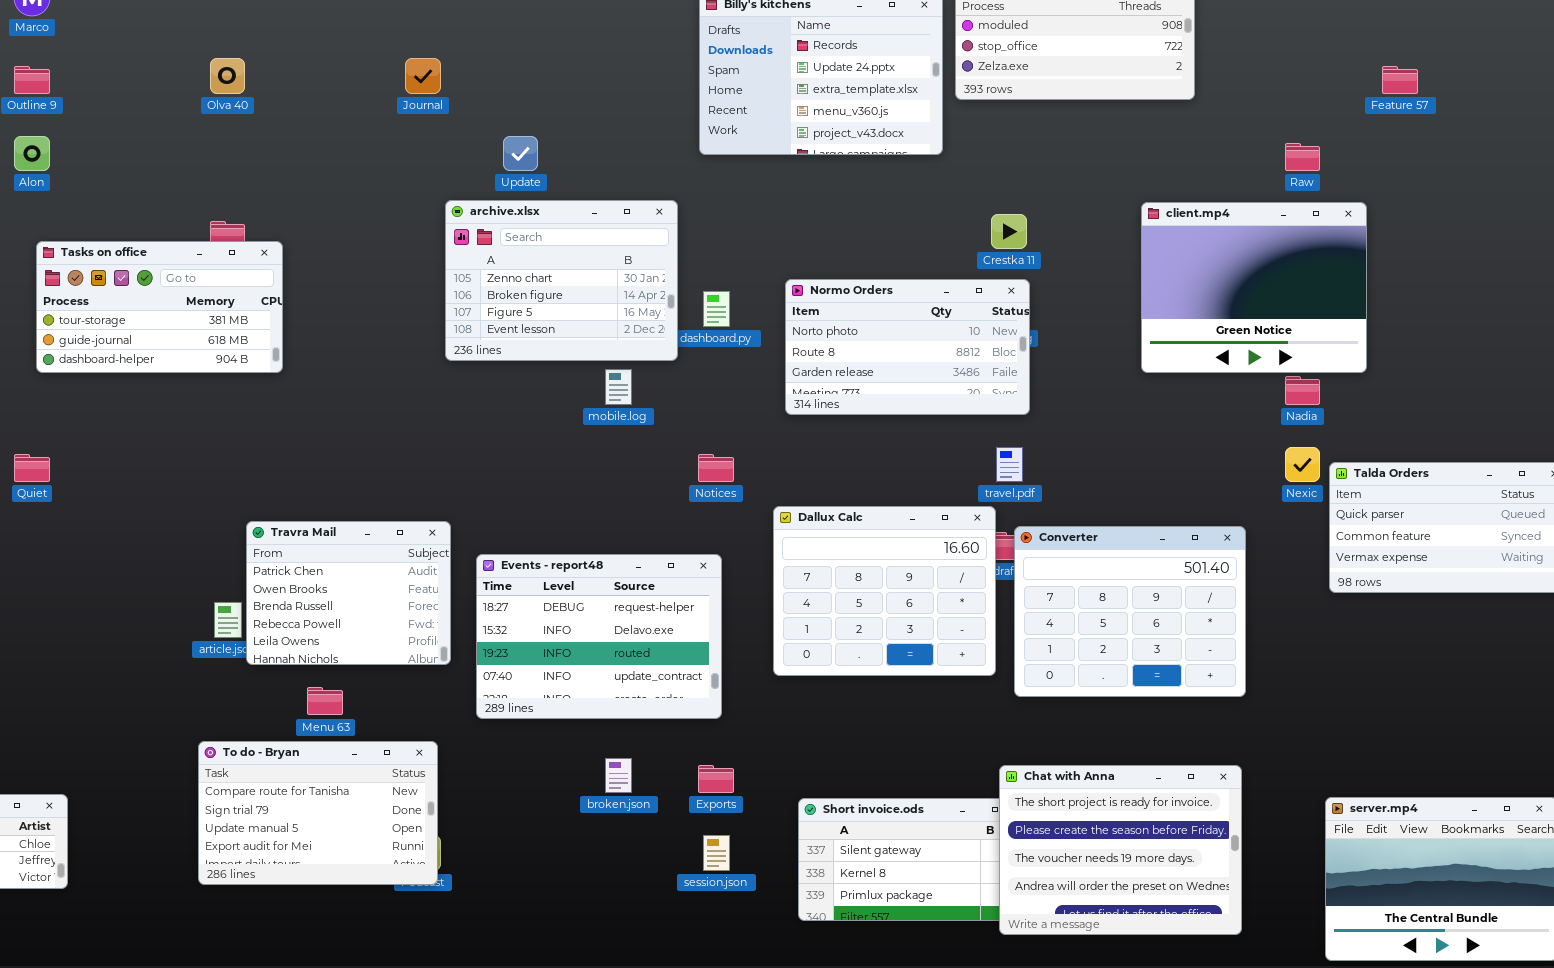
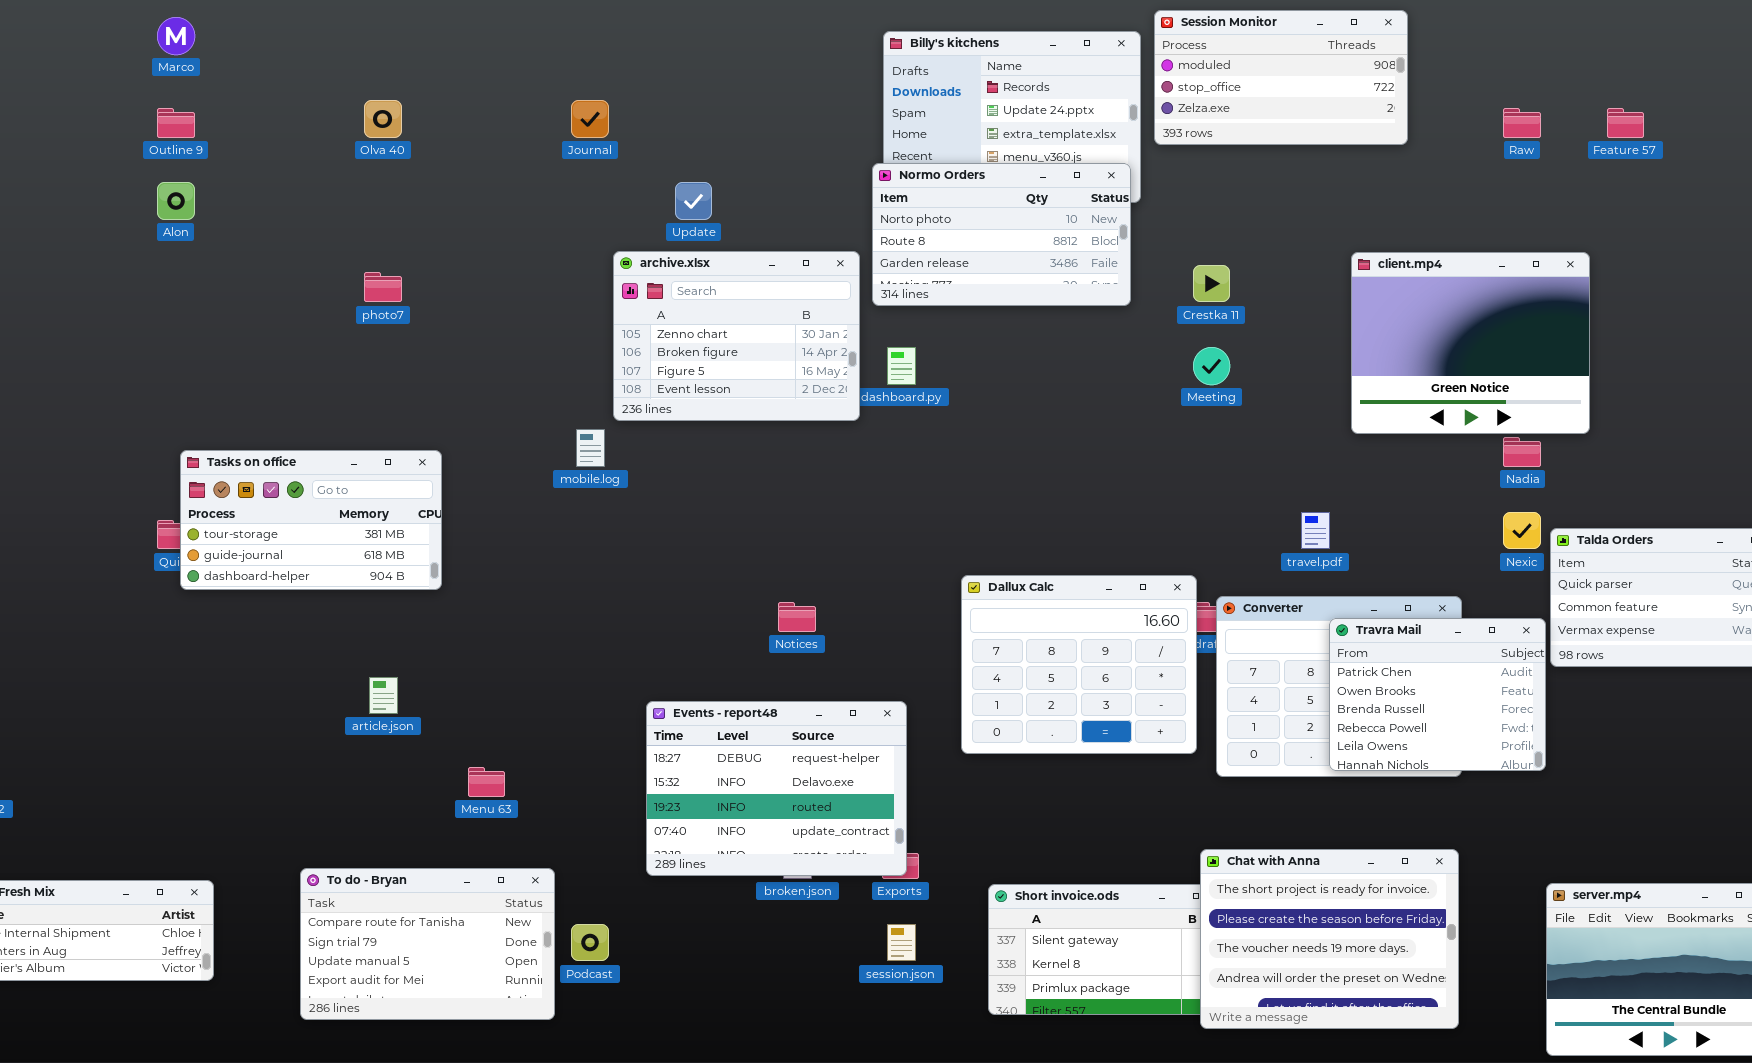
Raw: [1285,143,1320,171] -> [1503,108,1541,138], moved
Tasks on office: [36,241,283,373] -> [180,450,442,590], moved
Normo Orders: [785,279,1030,415] -> [872,163,1131,306], moved
mobile.log: [605,369,632,405] -> [576,429,605,467], moved
travel.pdf: [996,447,1023,482] -> [1301,512,1330,549], moved
Notices: [698,454,734,482] -> [778,602,816,632], moved
Travra Mail: [246,521,451,665] -> [1329,618,1546,771], moved
Events - report48: [476,554,722,719] -> [646,701,907,876], moved
To do - Bryan: [198,741,438,885] -> [300,868,555,1020], moved

